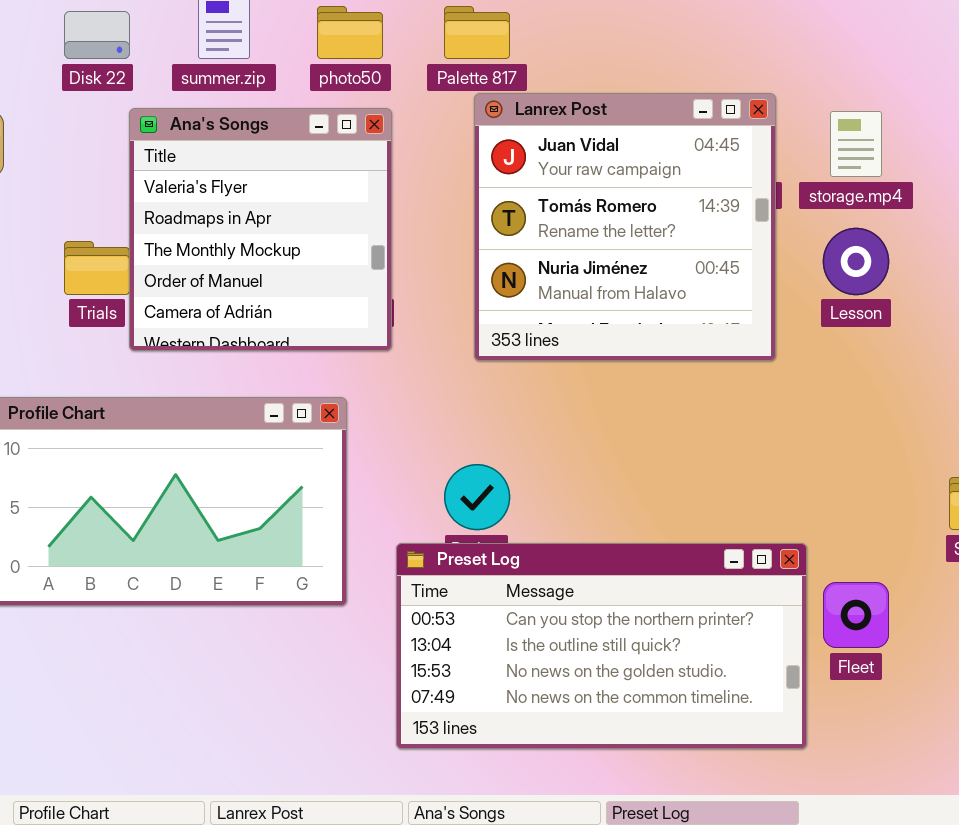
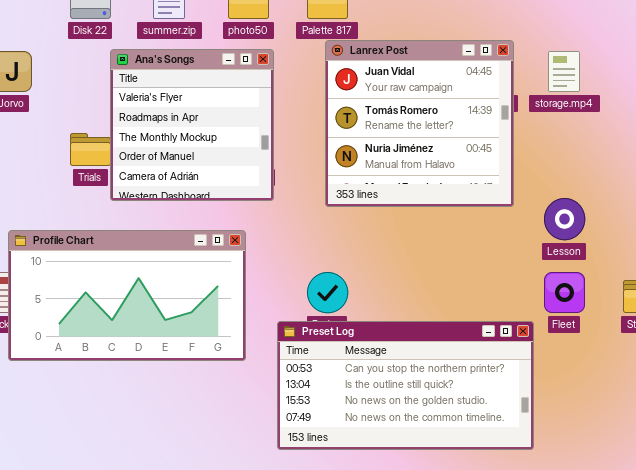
Lesson: [823,228,889,295] -> [544,198,585,240], moved
Fleet: [823,582,889,648] -> [544,272,585,313], moved

